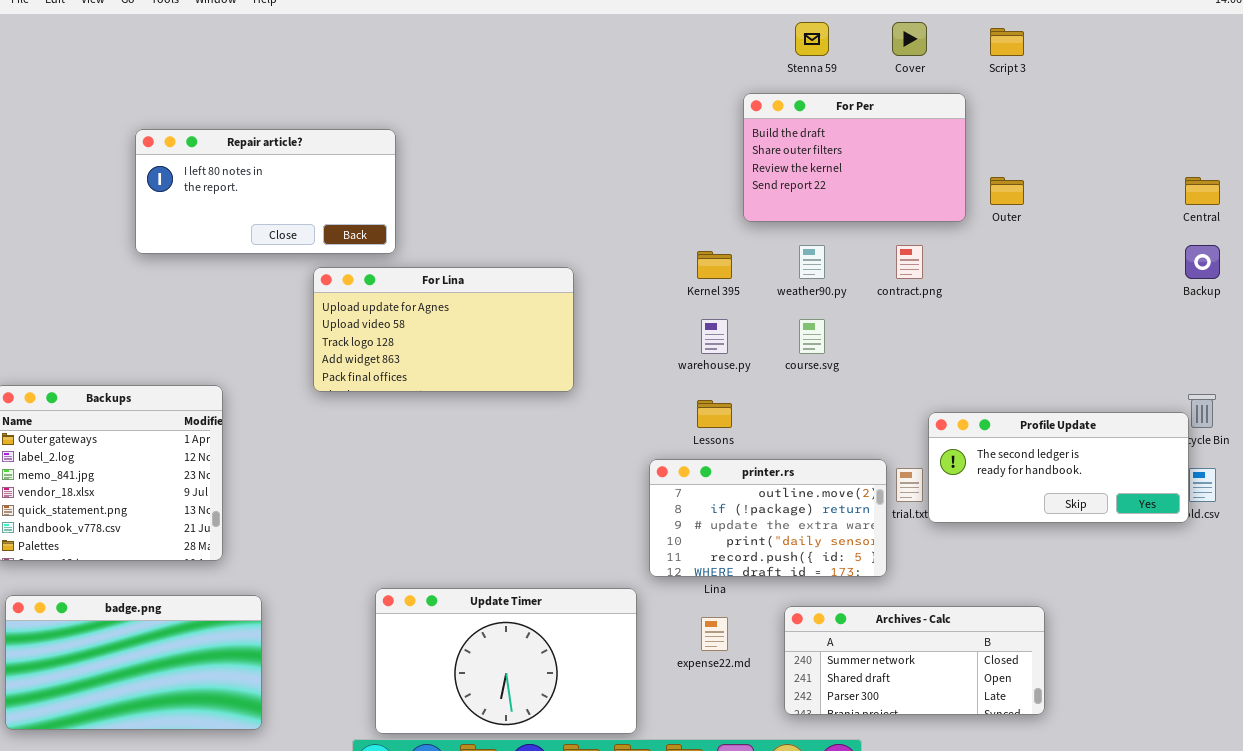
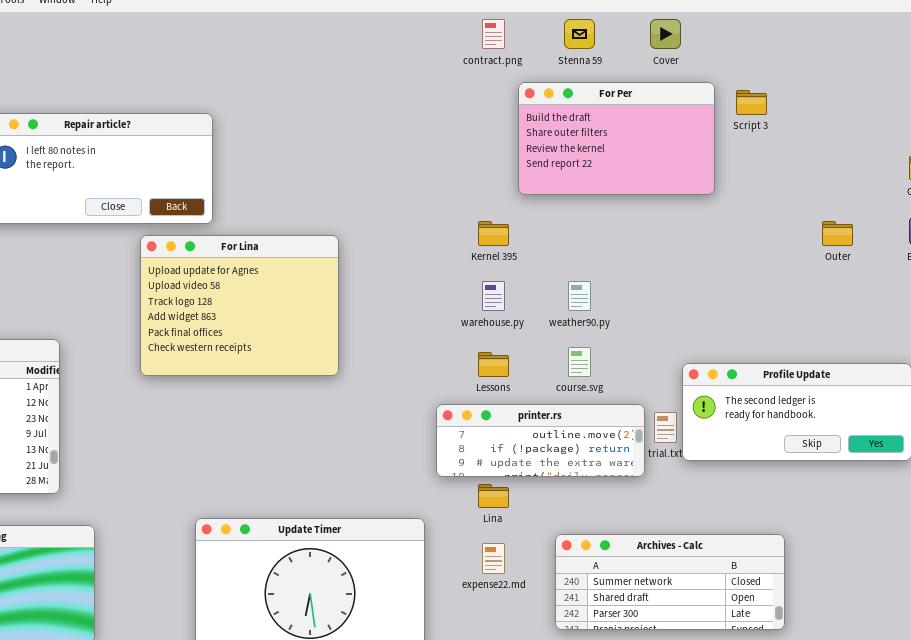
Script 3: [990,28,1024,56] -> [736,90,767,115], moved
Outer: [990,177,1024,205] -> [822,221,853,246], moved
weather90.py: [799,245,825,279] -> [568,281,591,311], moved
contract.png: [896,245,923,279] -> [482,19,505,49], moved
For Lina: [313,267,574,392] -> [140,235,339,376], resized
course.svg: [799,319,825,354] -> [568,347,591,377], moved
printer.rs: [649,459,887,577] -> [436,404,645,477], resized

